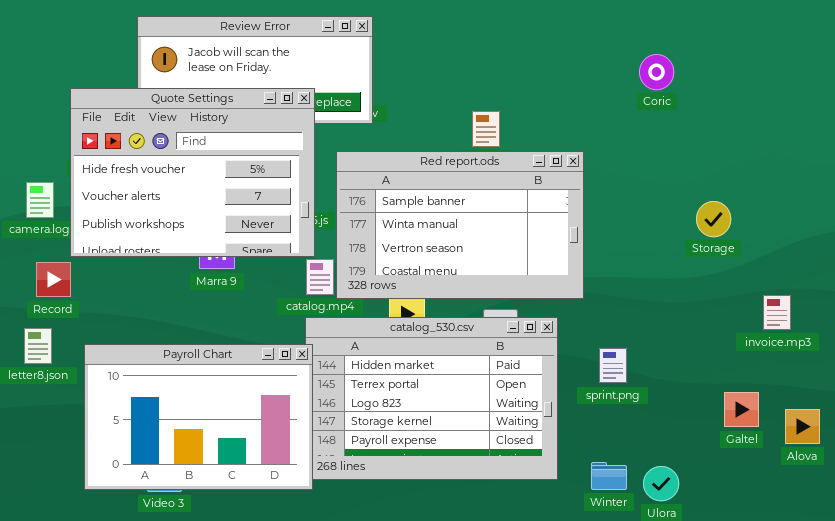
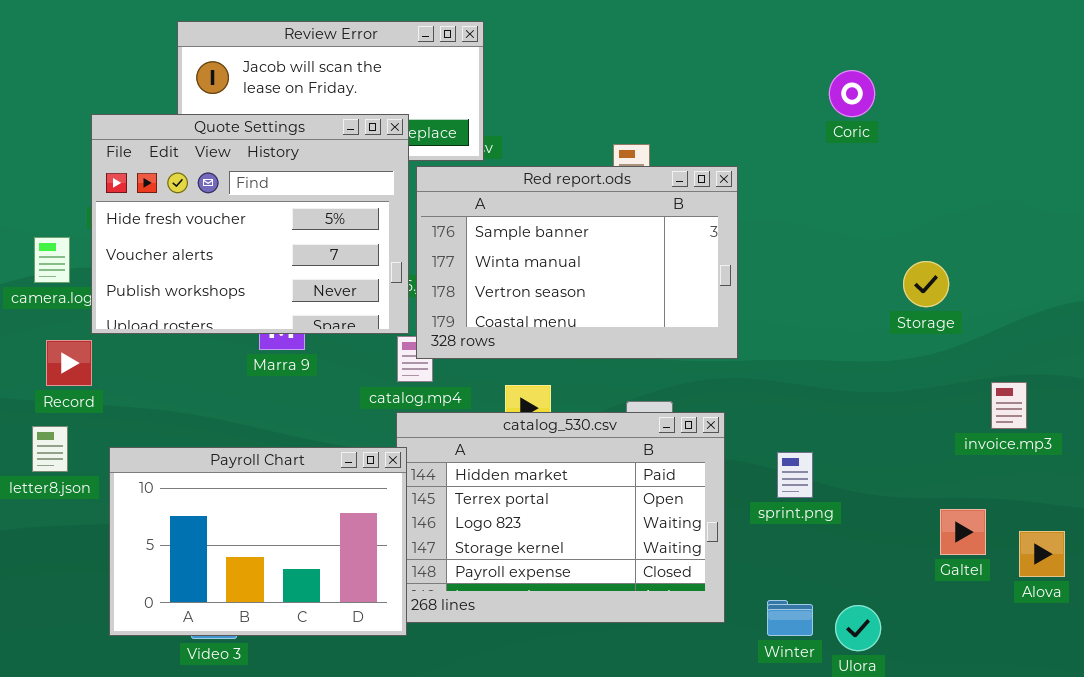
Red report.ods: [336,151,584,299] -> [416,166,738,359], moved

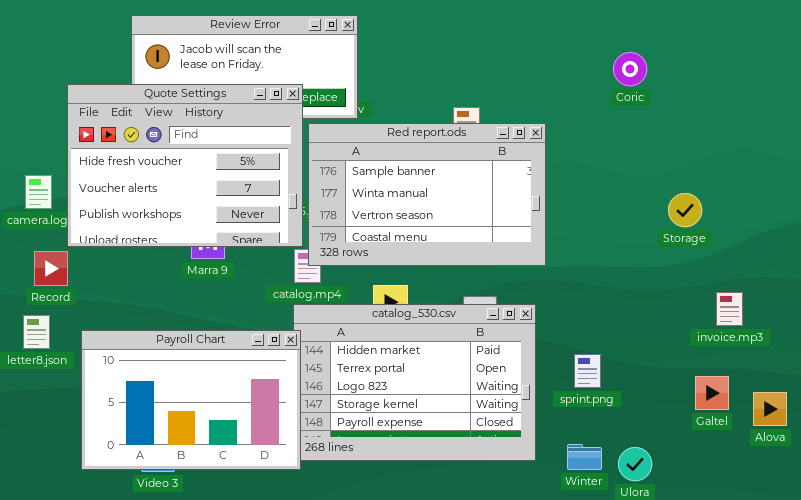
invoice.mp3: [991,382,1027,429] -> [716,292,743,326], moved
sprint.png: [777,452,813,498] -> [574,354,601,388], moved

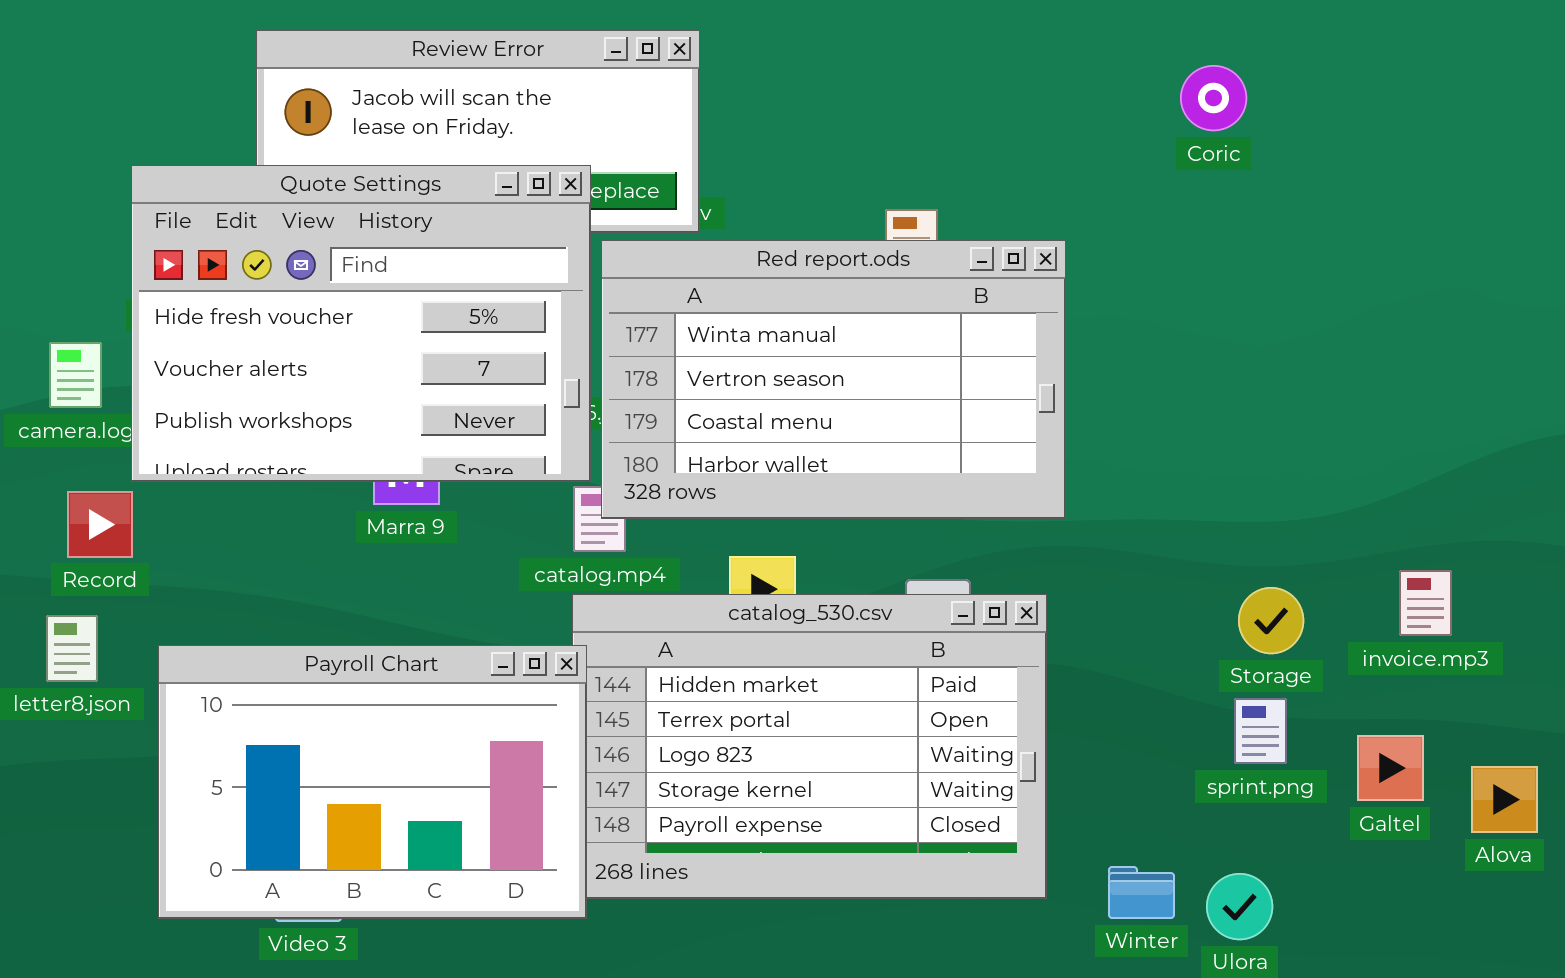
Coric: [613,52,647,86] -> [1180,65,1247,131], moved
Red report.ods: [308,123,546,266] -> [601,240,1066,519], scrolled down 1 row
Storage: [668,193,702,227] -> [1238,587,1304,654], moved
sprint.png: [574,354,601,388] -> [1234,698,1287,764], moved

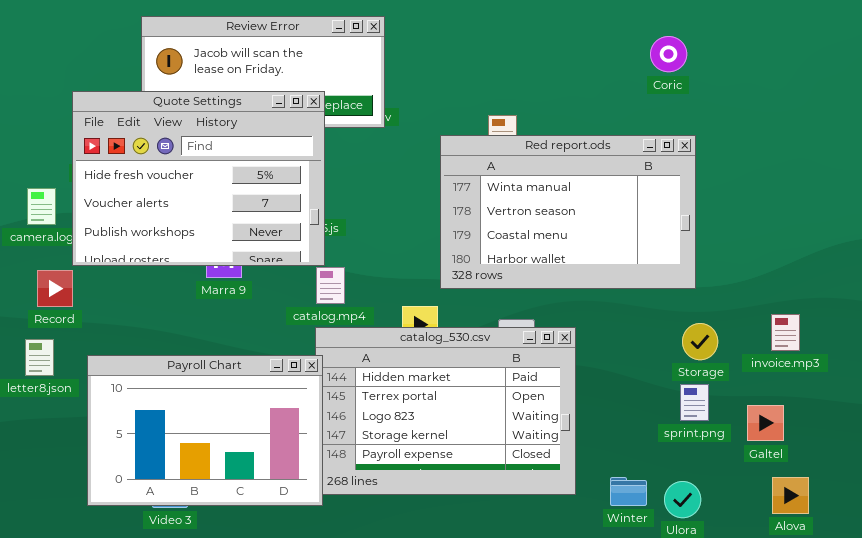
Red report.ods: [601,240,1066,519] -> [440,135,696,289], moved
Alova: [1471,766,1538,833] -> [772,477,809,514], moved

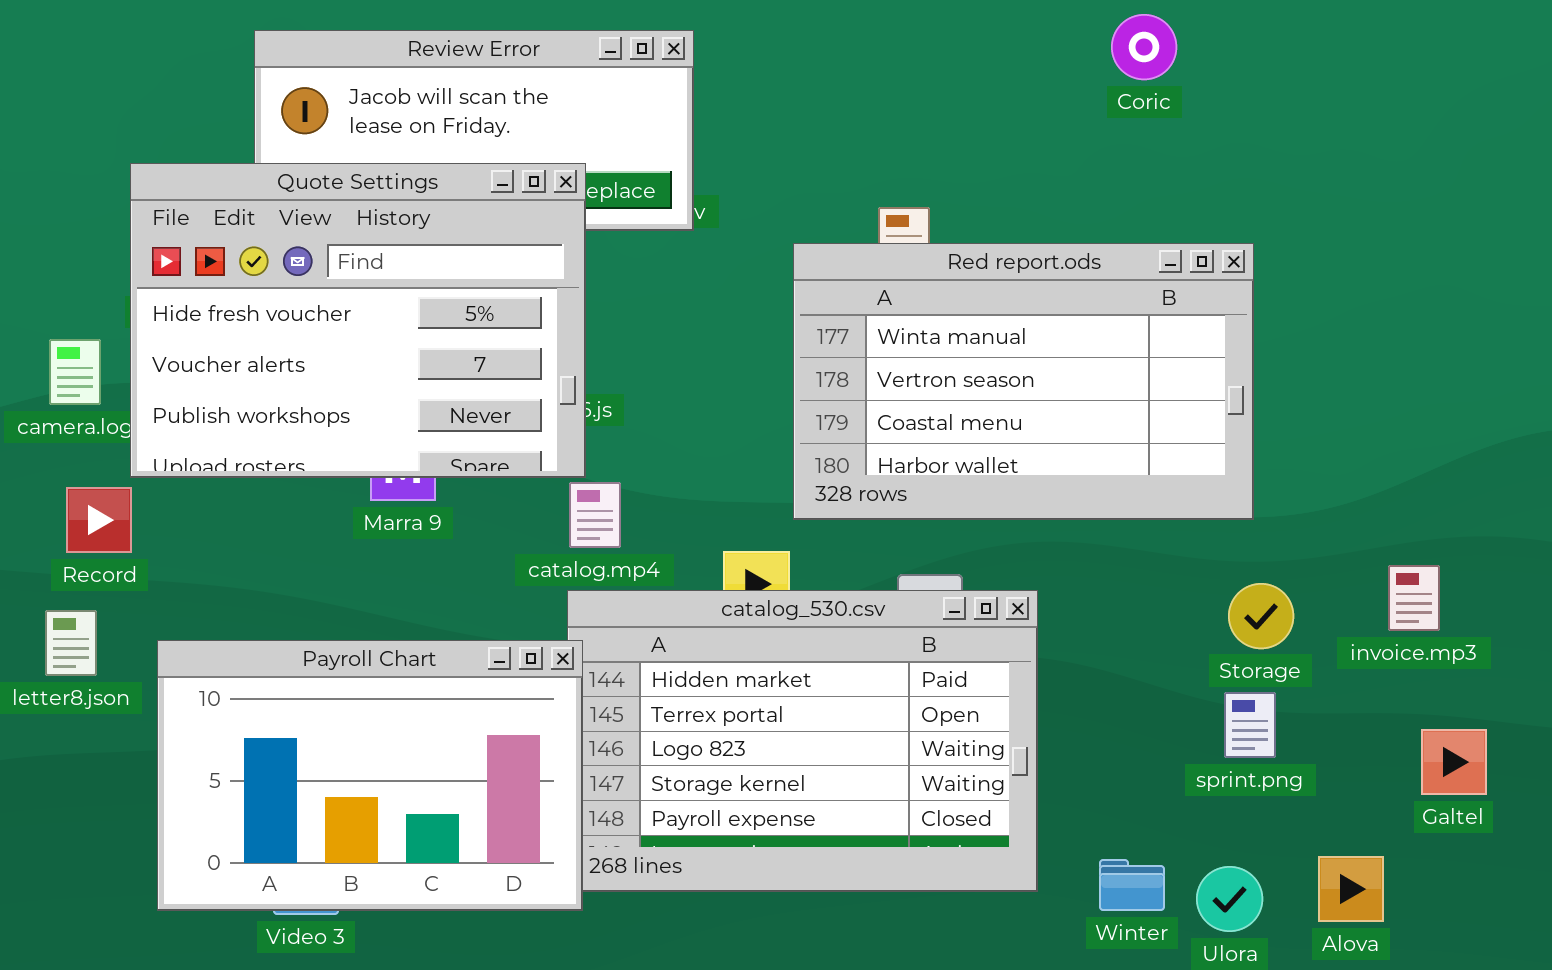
Coric: [650,36,687,72] -> [1111,14,1177,80], moved
Galtel: [747,405,784,441] -> [1421,729,1487,795], moved
Alova: [772,477,809,514] -> [1318,856,1384,922], moved

